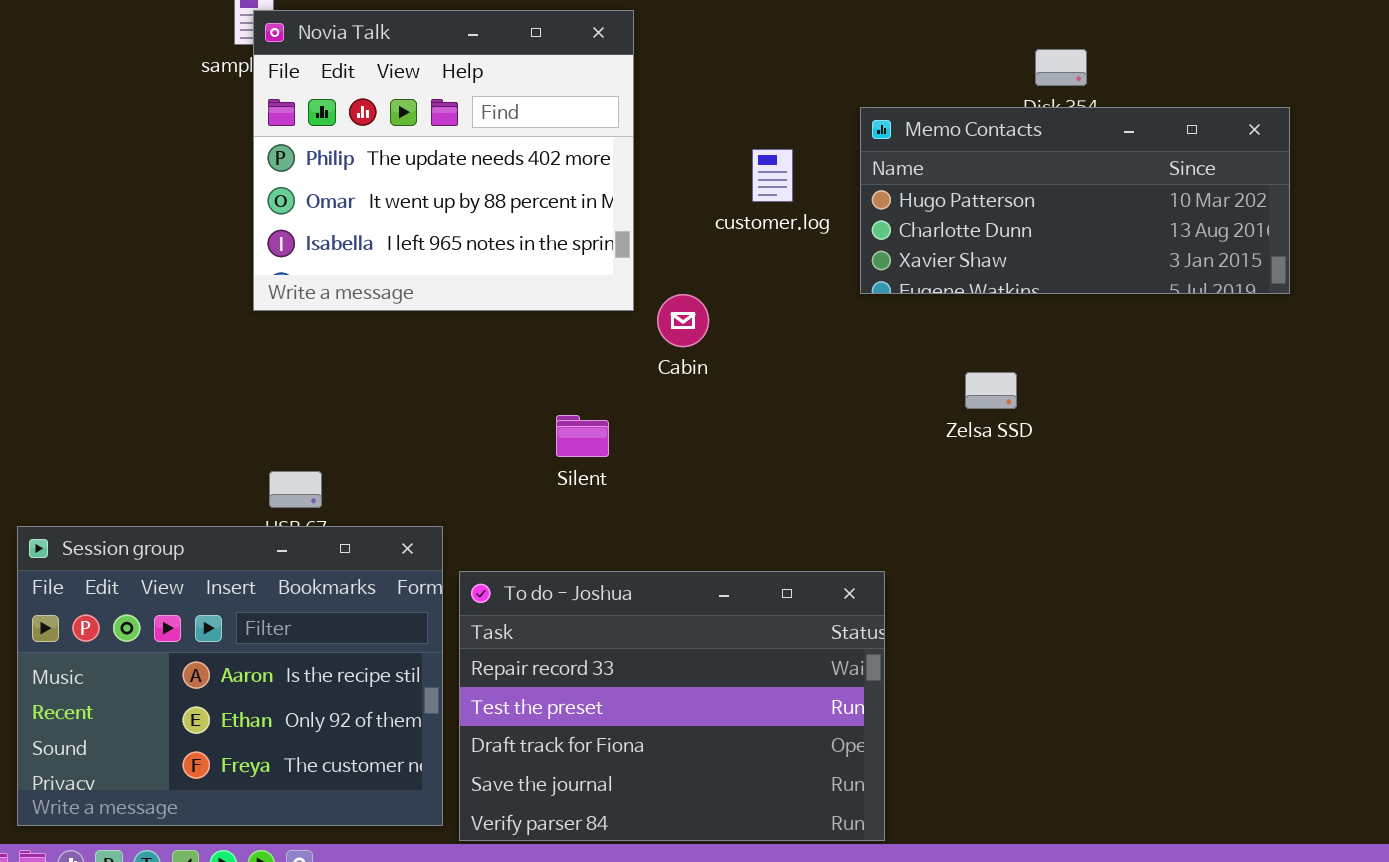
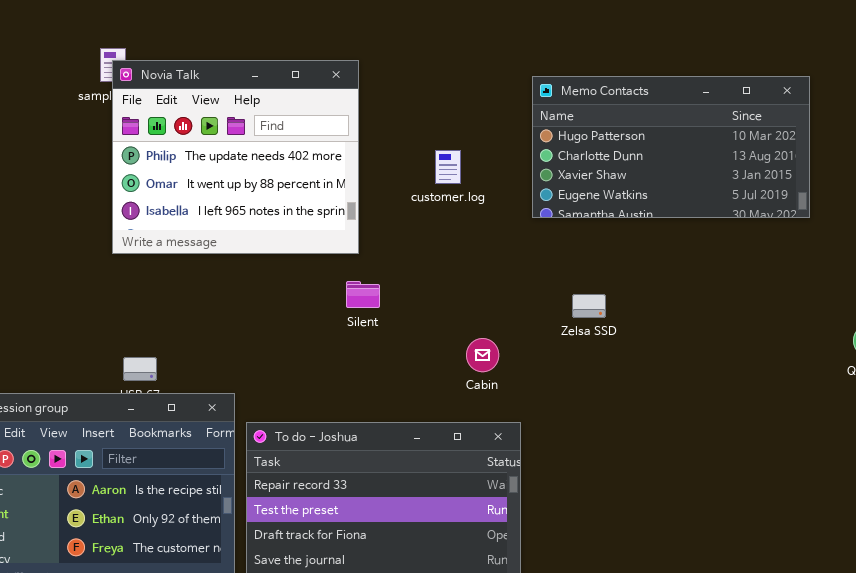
Memo Contacts: [860,107,1290,294] -> [532,76,810,218], moved, resized
Cabin: [657,294,709,347] -> [466,338,499,372], moved
Silent: [556,415,609,457] -> [346,281,380,308], moved

